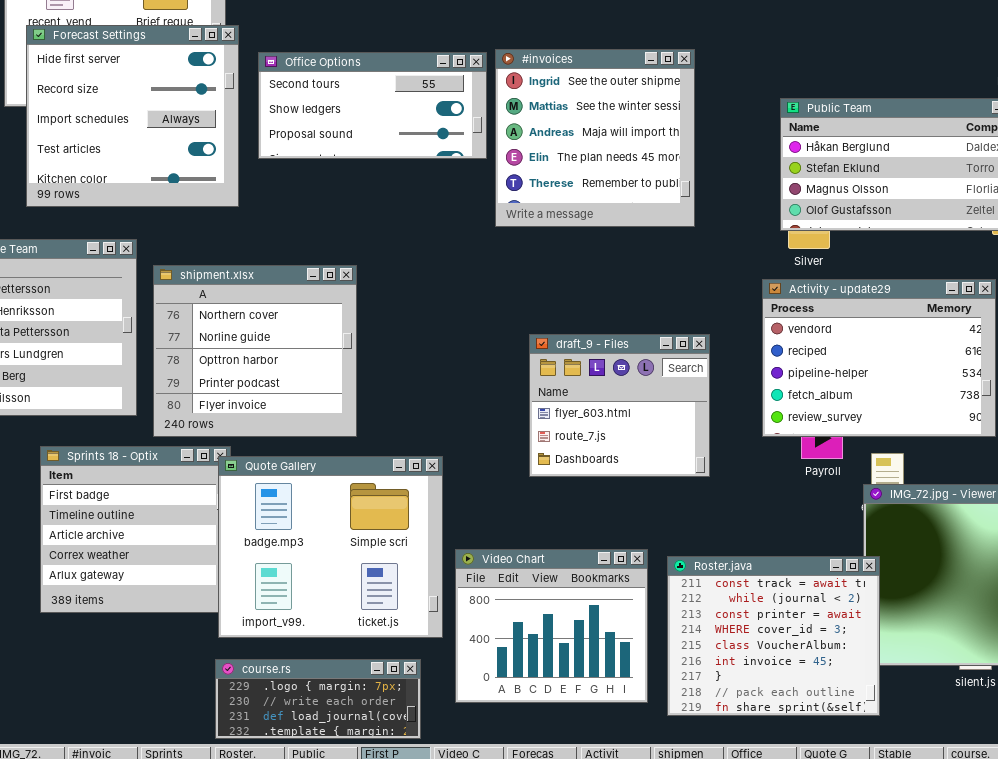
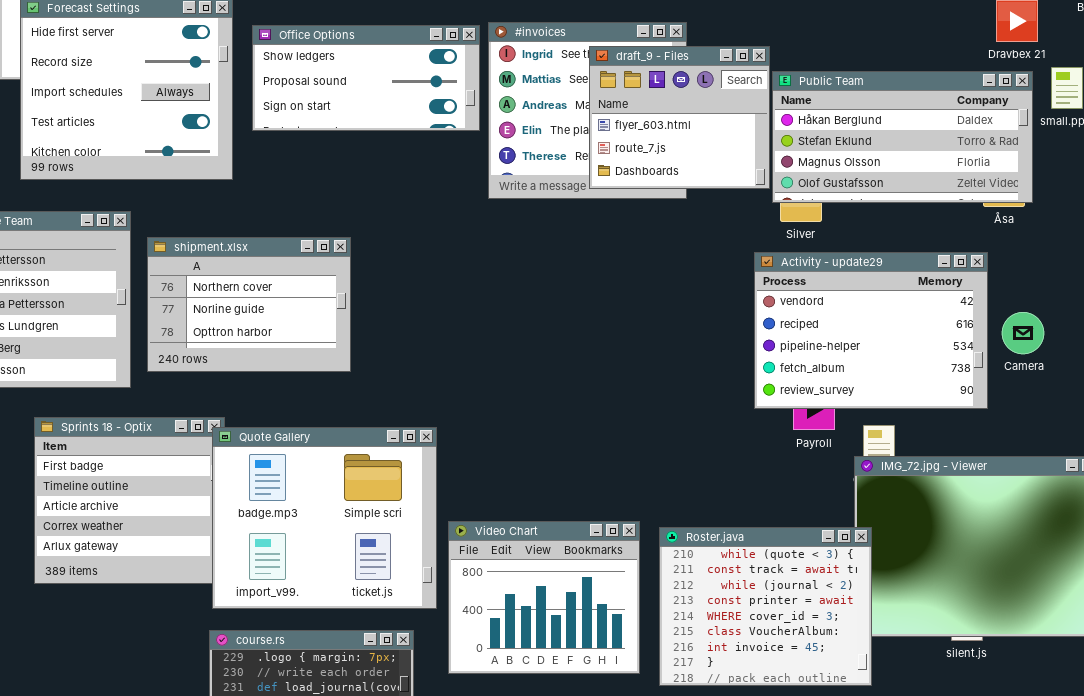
Office Options: [258,52,487,159] -> [252,25,480,131], scrolled down 1 row
shipment.xlsx: [153,265,357,437] -> [147,237,351,372], resized
draft_9 - Files: [529,334,710,477] -> [589,46,770,189], moved
Roster.java: [667,556,880,716] -> [659,527,872,686], scrolled up 1 row

